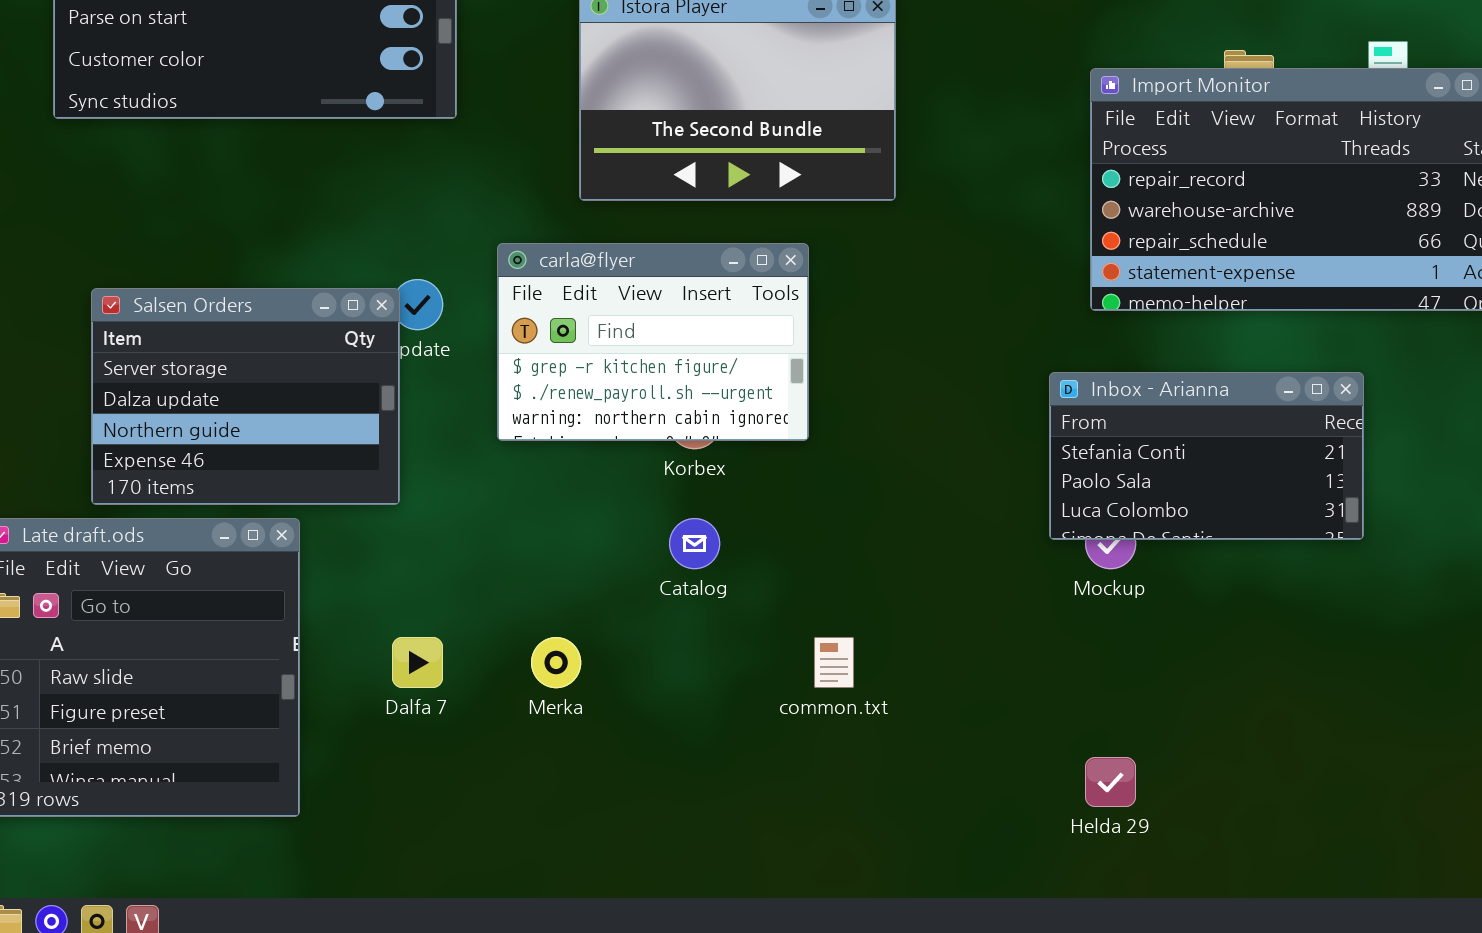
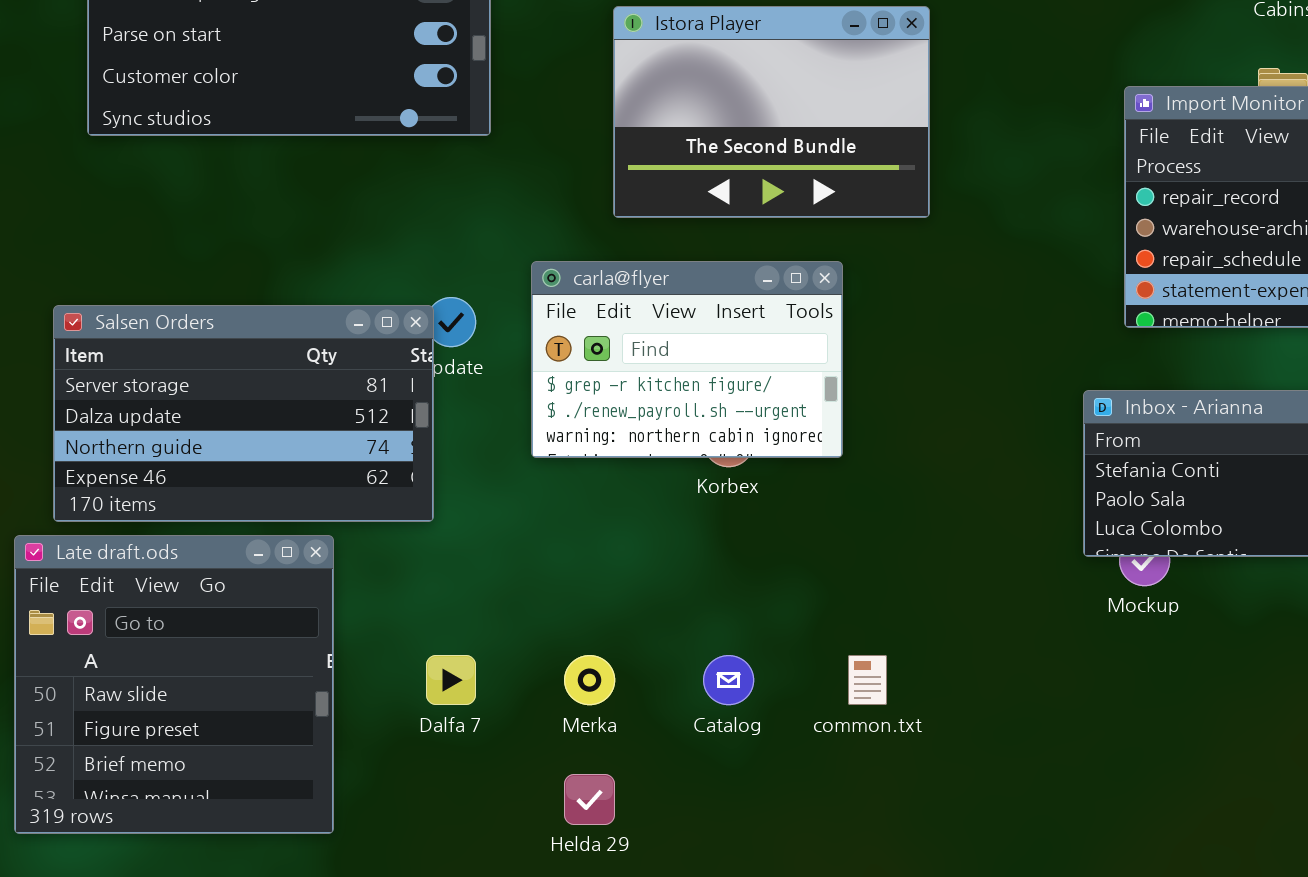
Salsen Orders: [91,288,400,505] -> [53,305,434,522], resized
Catalog: [669,518,720,569] -> [703,655,754,705], moved
Helda 29: [1085,757,1136,807] -> [564,774,615,825], moved

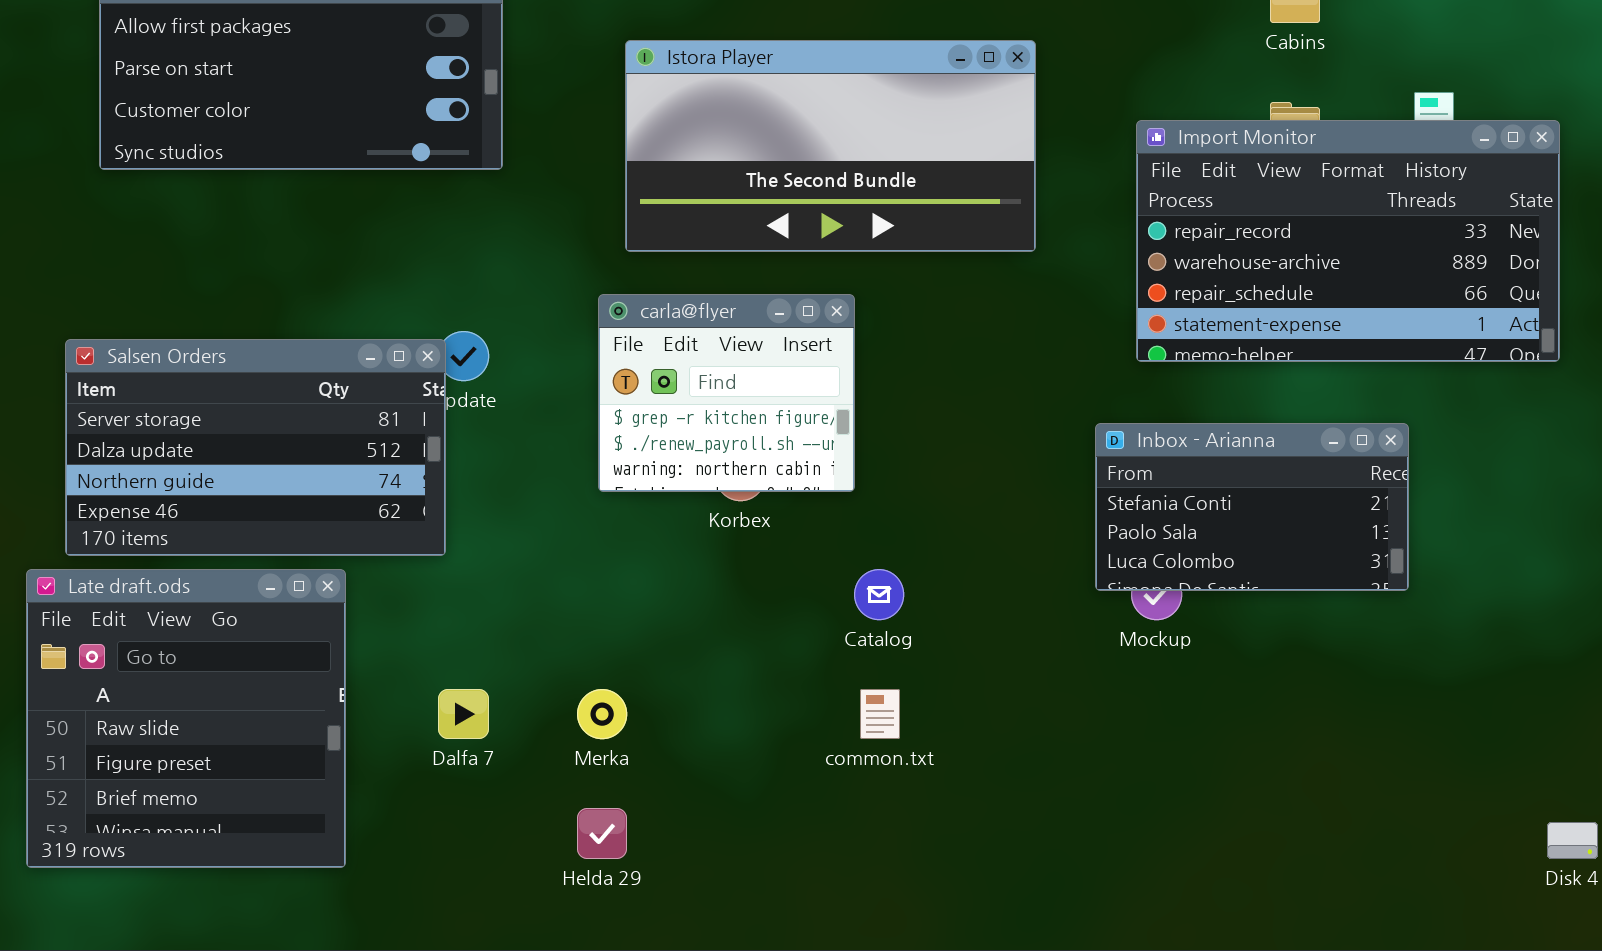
Istora Player: [613,6,930,218] -> [625,40,1036,252], resized
carla@flyer: [531,261,843,458] -> [598,294,855,492], resized
Catalog: [703,655,754,705] -> [854,569,904,620], moved

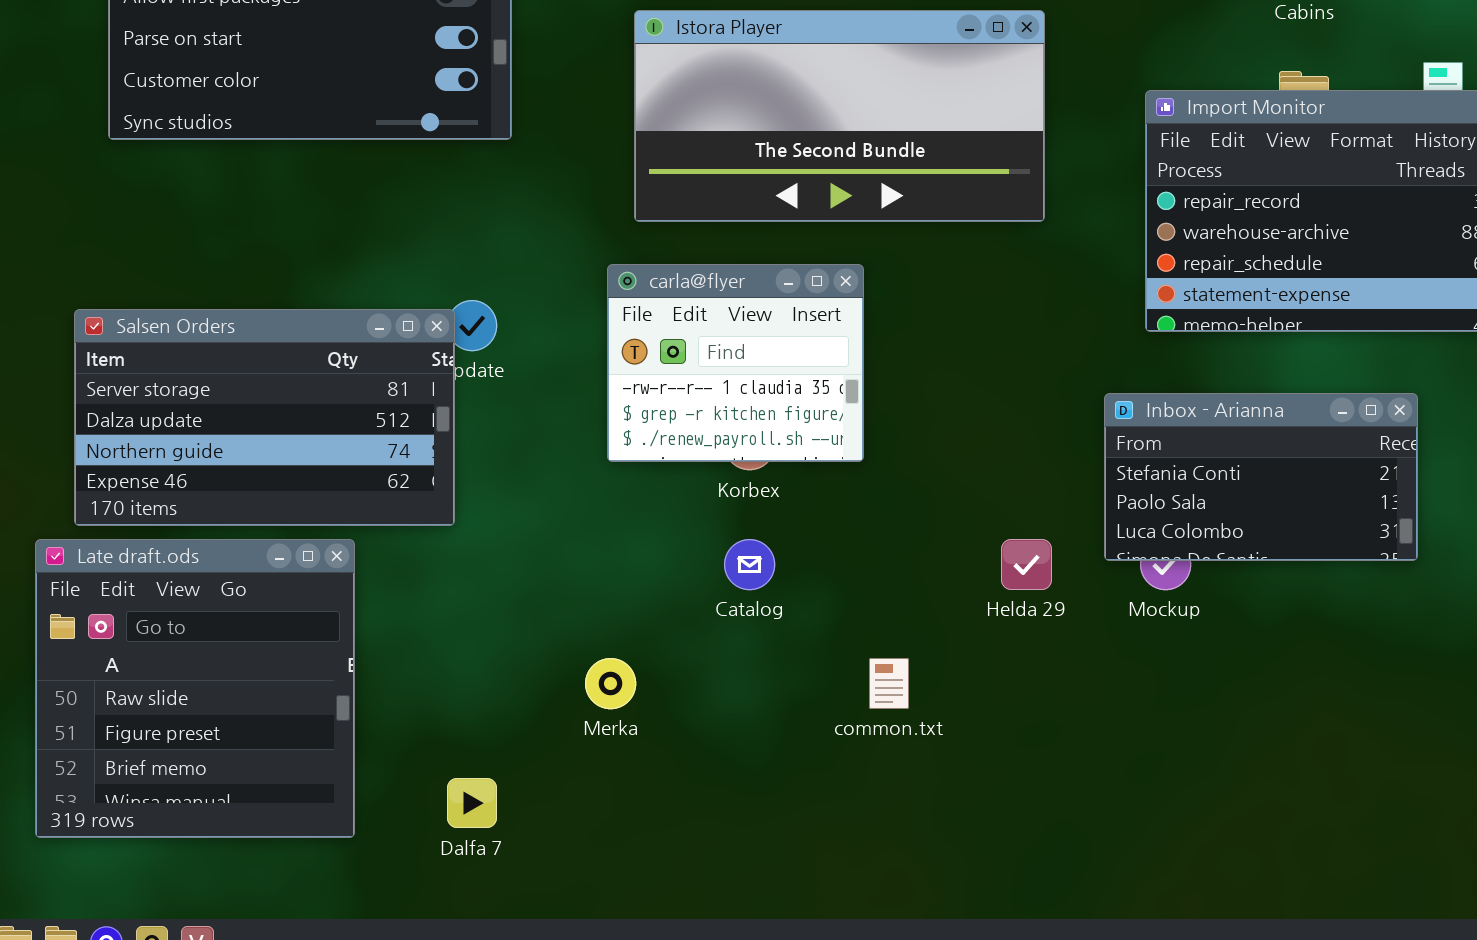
carla@flyer: [598,294,855,492] -> [607,264,864,462], scrolled up 1 row
Catalog: [854,569,904,620] -> [724,539,775,590], moved
Dalfa 7: [438,689,489,739] -> [447,778,497,828], moved
Helda 29: [577,808,627,859] -> [1001,539,1052,590], moved

